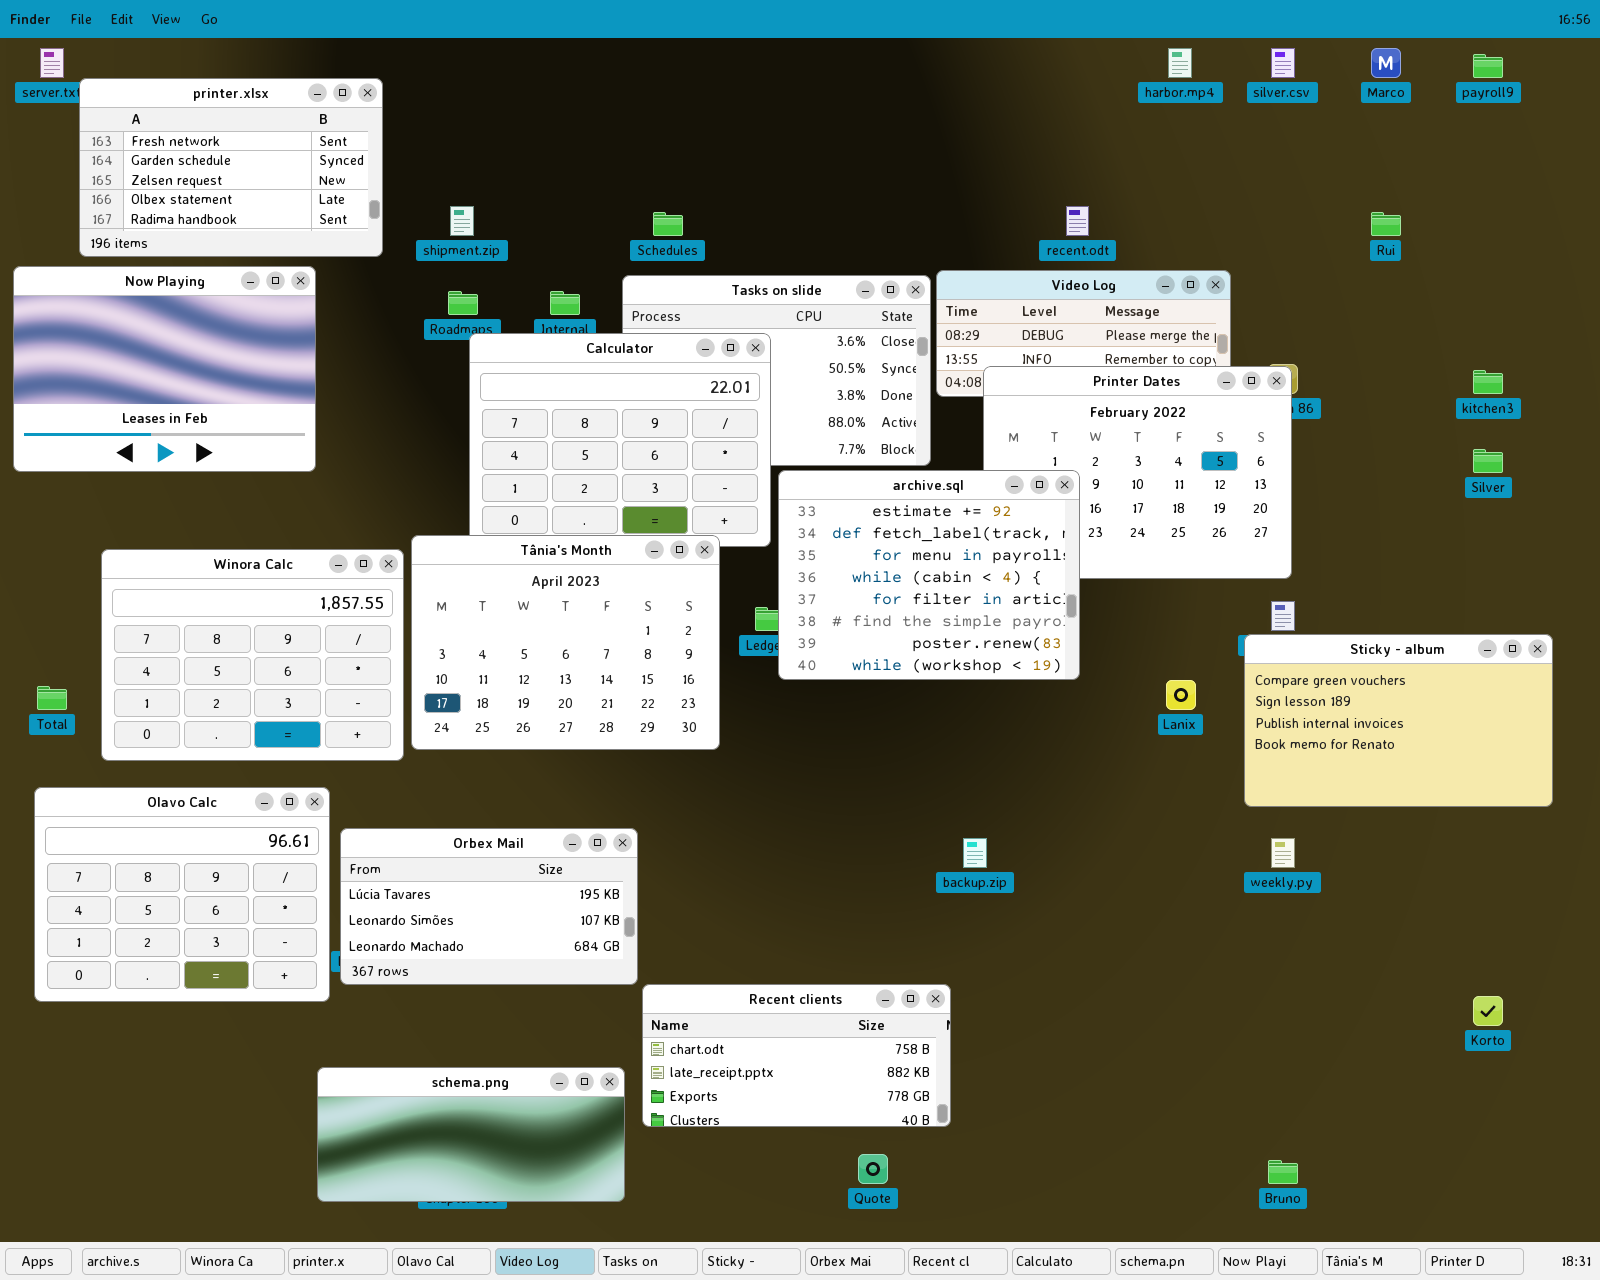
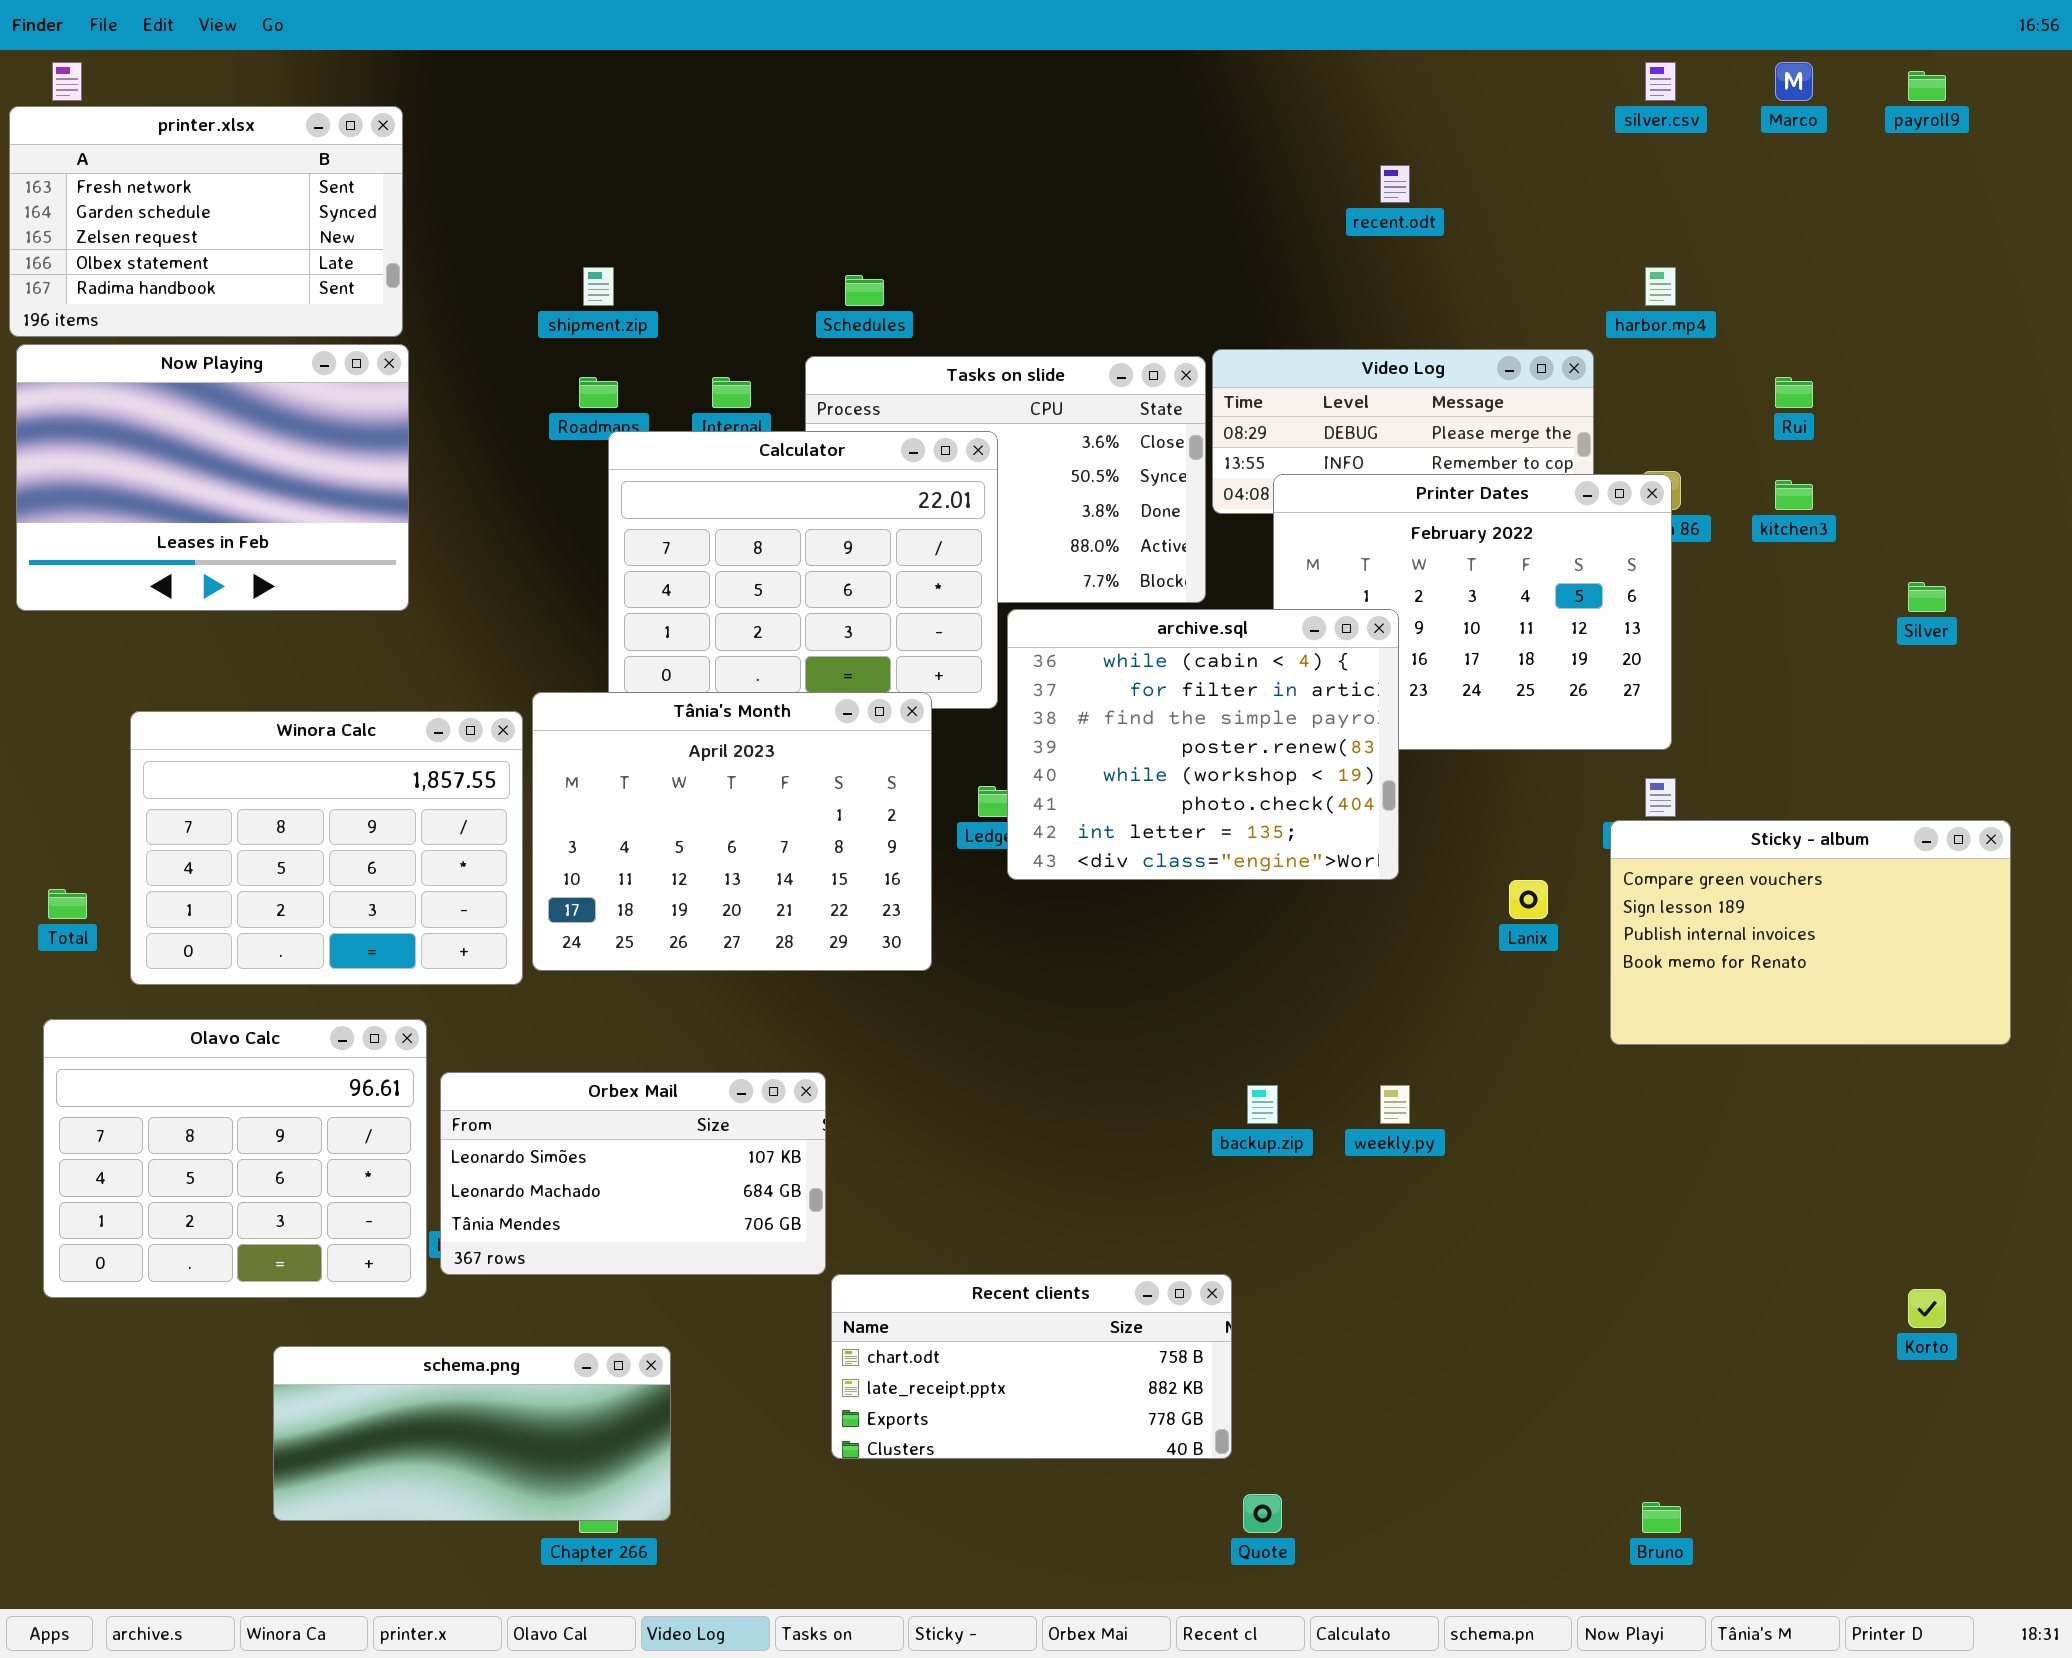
harbor.mp4: [1168,48,1192,78] -> [1645,267,1676,306], moved
printer.xlsx: [79,78,383,257] -> [9,106,403,337], moved
recent.odt: [1066,206,1089,236] -> [1380,165,1410,203], moved
Rui: [1371,212,1401,236] -> [1775,377,1813,408], moved
kitchen3: [1473,370,1503,394] -> [1775,480,1813,510], moved
archive.sql: [778,470,1080,680] -> [1007,609,1399,880], scrolled down 3 rows
Orbex Mail: [340,828,638,985] -> [440,1072,826,1275], scrolled down 1 row
weekly.py: [1271,838,1295,868] -> [1380,1085,1410,1124], moved
schema.png: [317,1067,625,1202] -> [273,1346,671,1521], moved
Quote: [858,1154,888,1184] -> [1243,1494,1282,1533], moved

